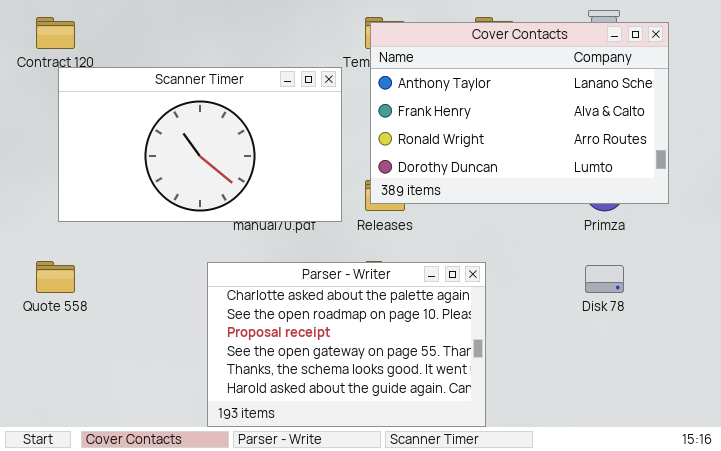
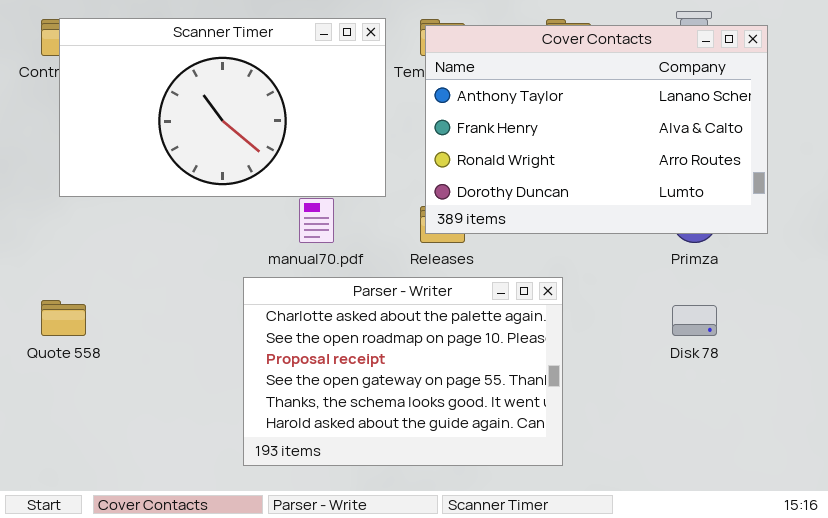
Scanner Timer: [58,67,342,222] -> [59,18,386,197], moved
Parser - Writer: [207,262,486,427] -> [243,277,563,466], moved

